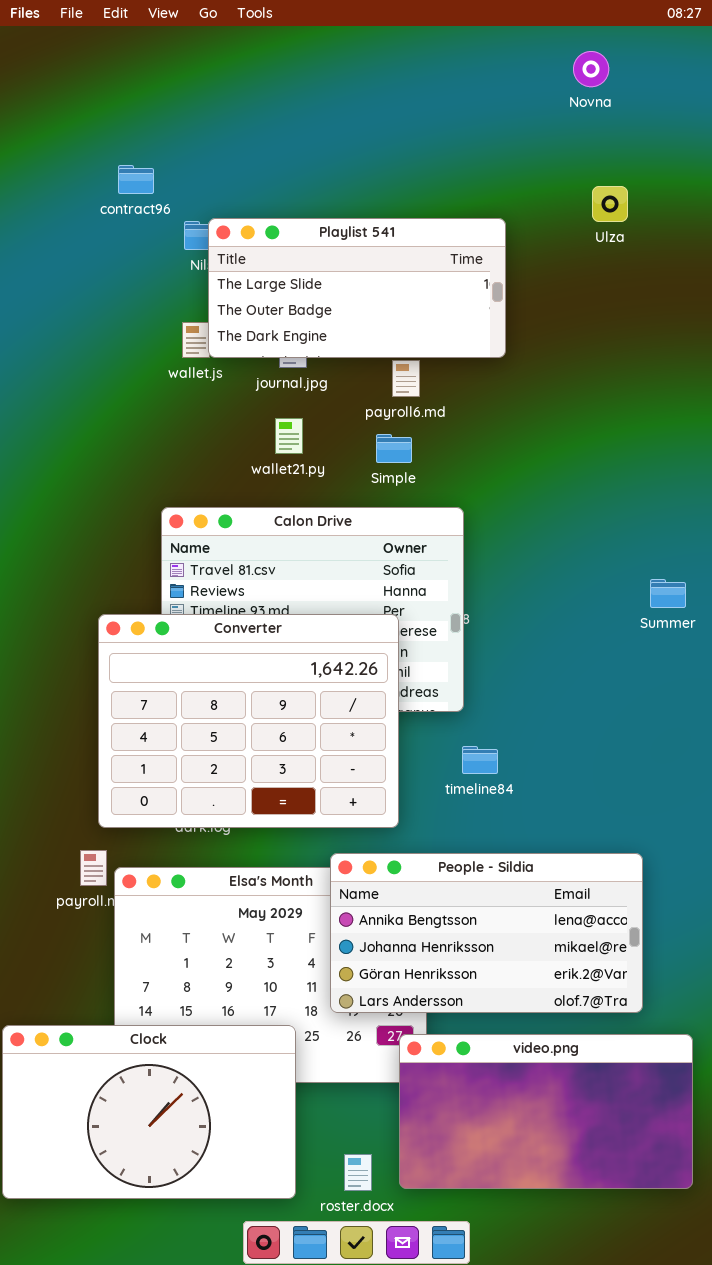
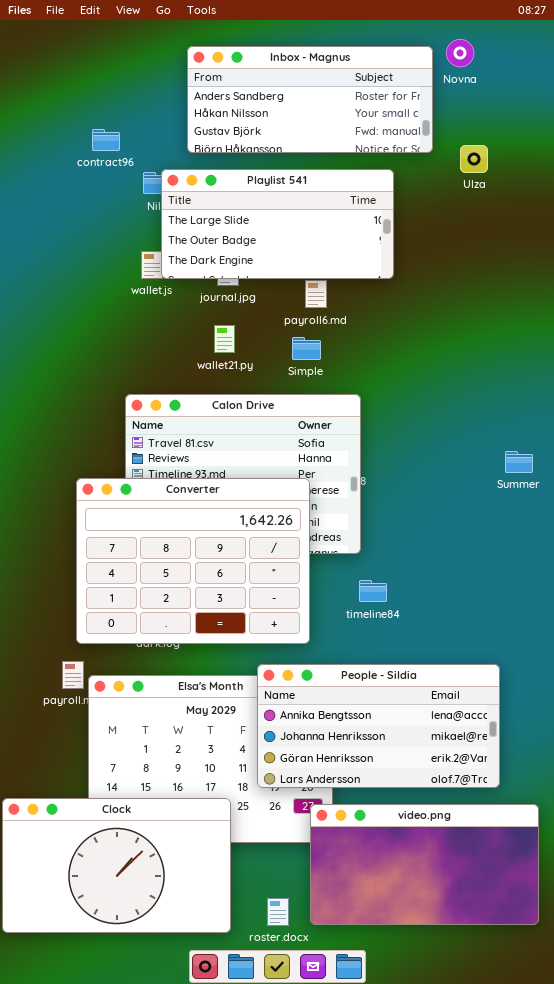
Inbox - Magnus: none -> [187,46,433,153], opened

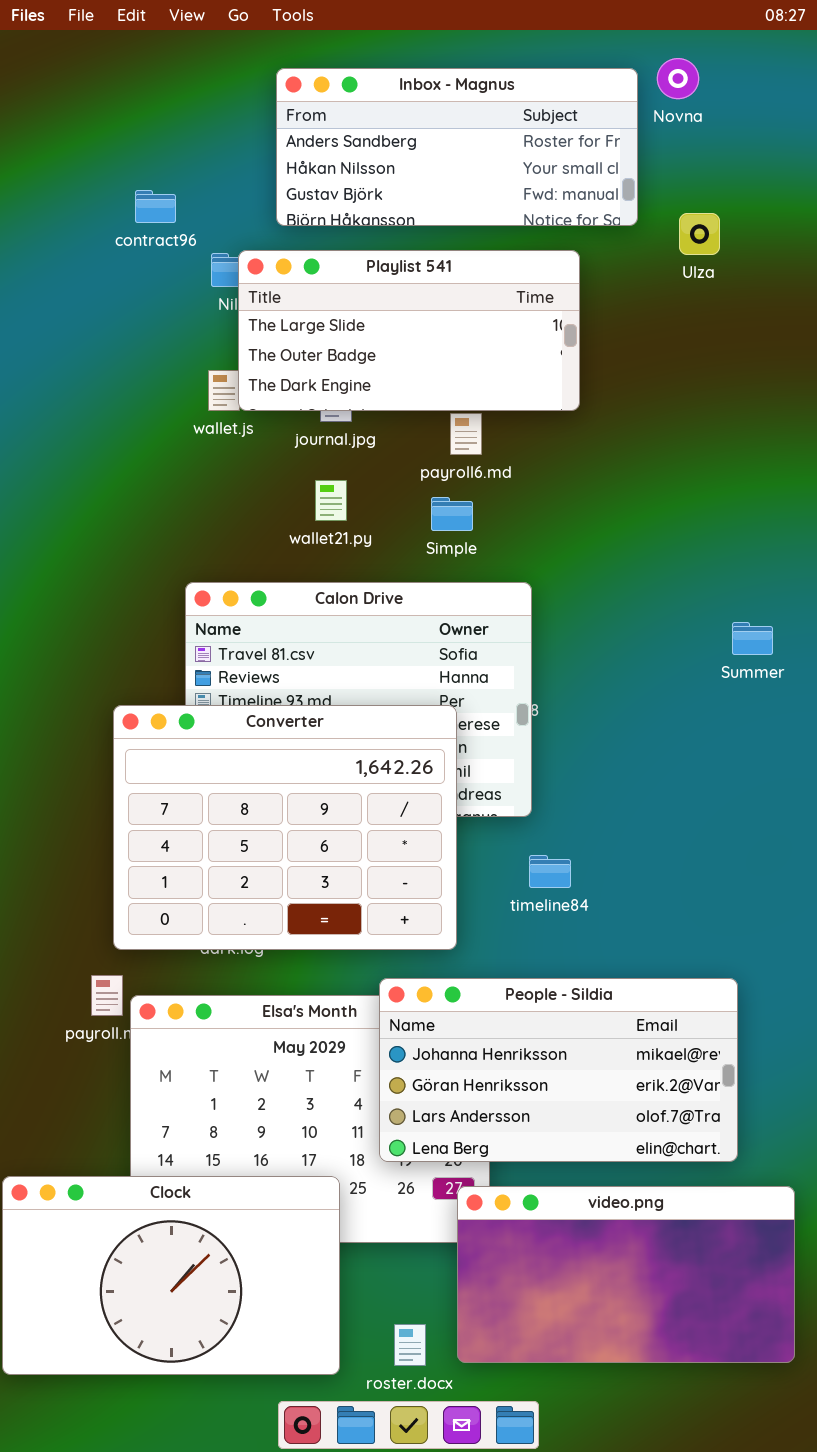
Summer: [505,451,533,473] -> [732,622,773,655], moved
People - Sildia: [257,664,500,788] -> [379,978,738,1162], scrolled down 1 row

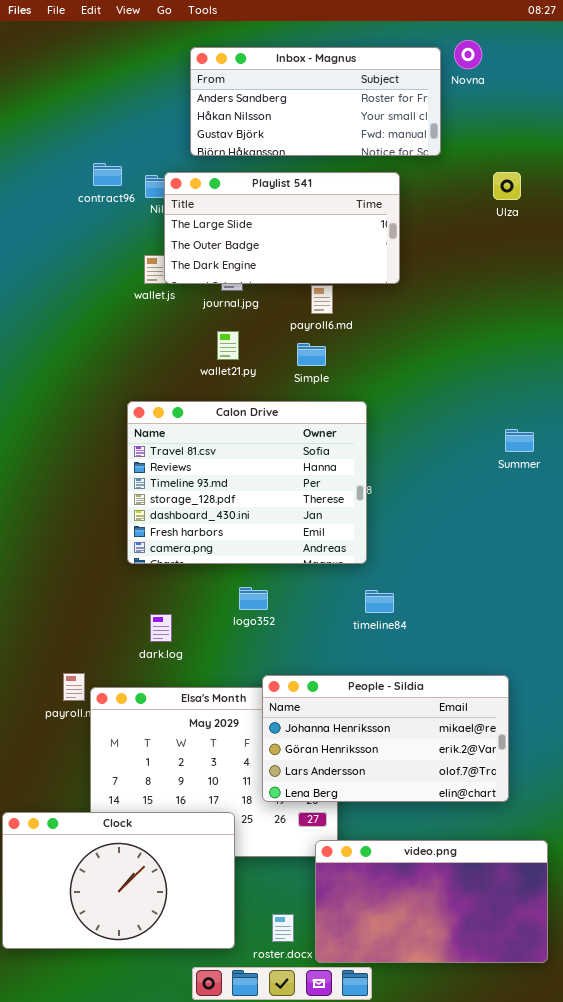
contract96: [135,190,176,223] -> [93,163,122,186], moved
Ulza: [679,213,720,255] -> [493,172,521,200], moved
Converter: [113,705,457,950] -> none, closed
video.png: [457,1186,795,1363] -> [315,840,548,963], moved

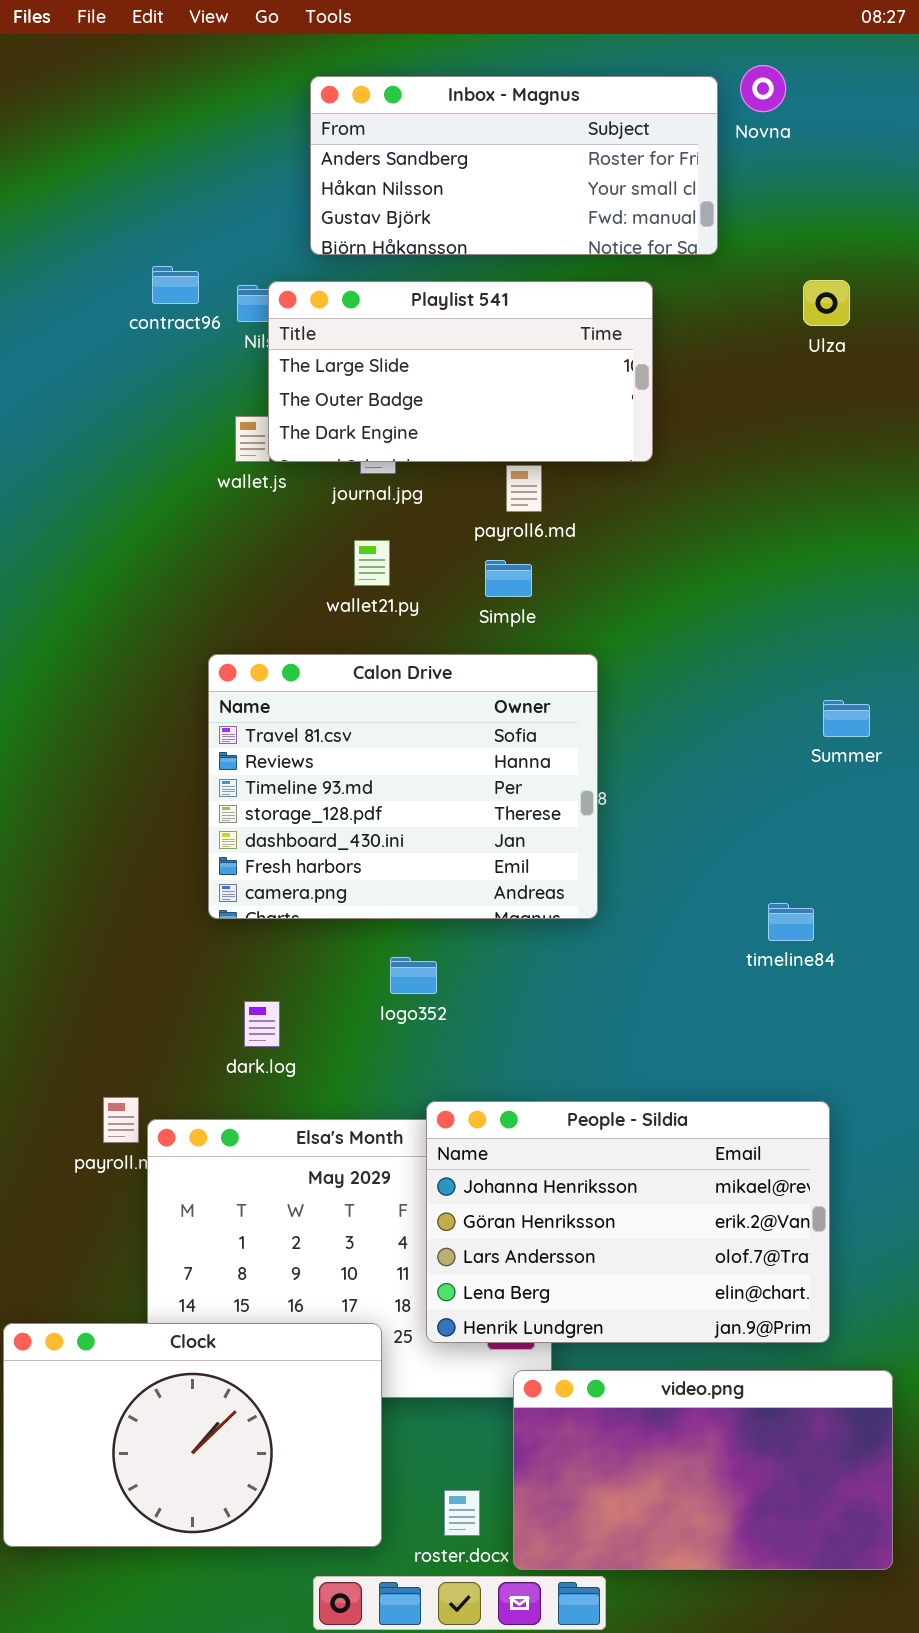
timeline84: [365,590,394,613] -> [768,903,814,941], moved
People - Sildia: [262,675,509,802] -> [426,1101,830,1343], resized

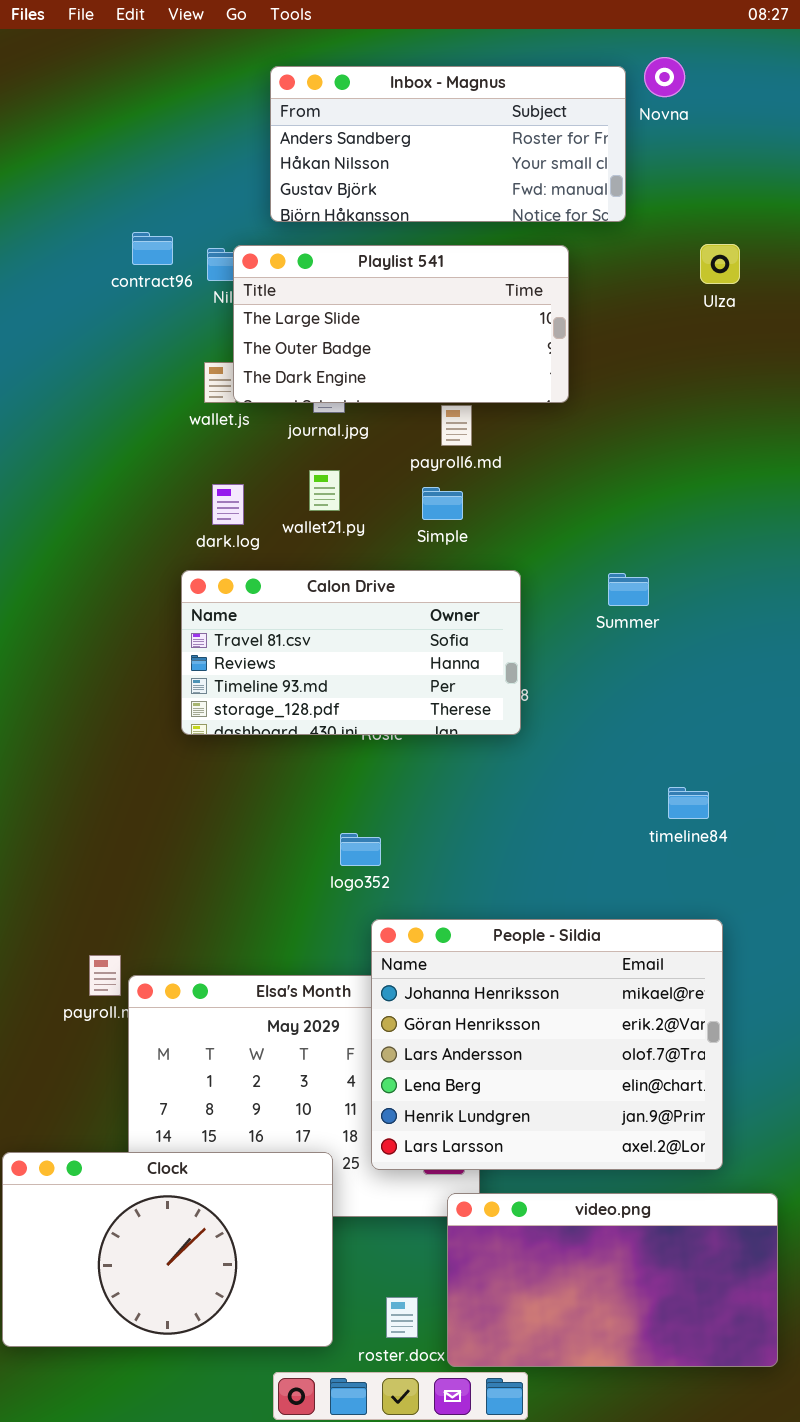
Calon Drive: [208,654,598,919] -> [181,570,521,735], resized
Summer: [823,700,870,737] -> [608,573,649,606], moved
dark.log: [244,1001,280,1047] -> [212,484,244,525], moved
People - Sildia: [426,1101,830,1343] -> [371,919,723,1170], resized

